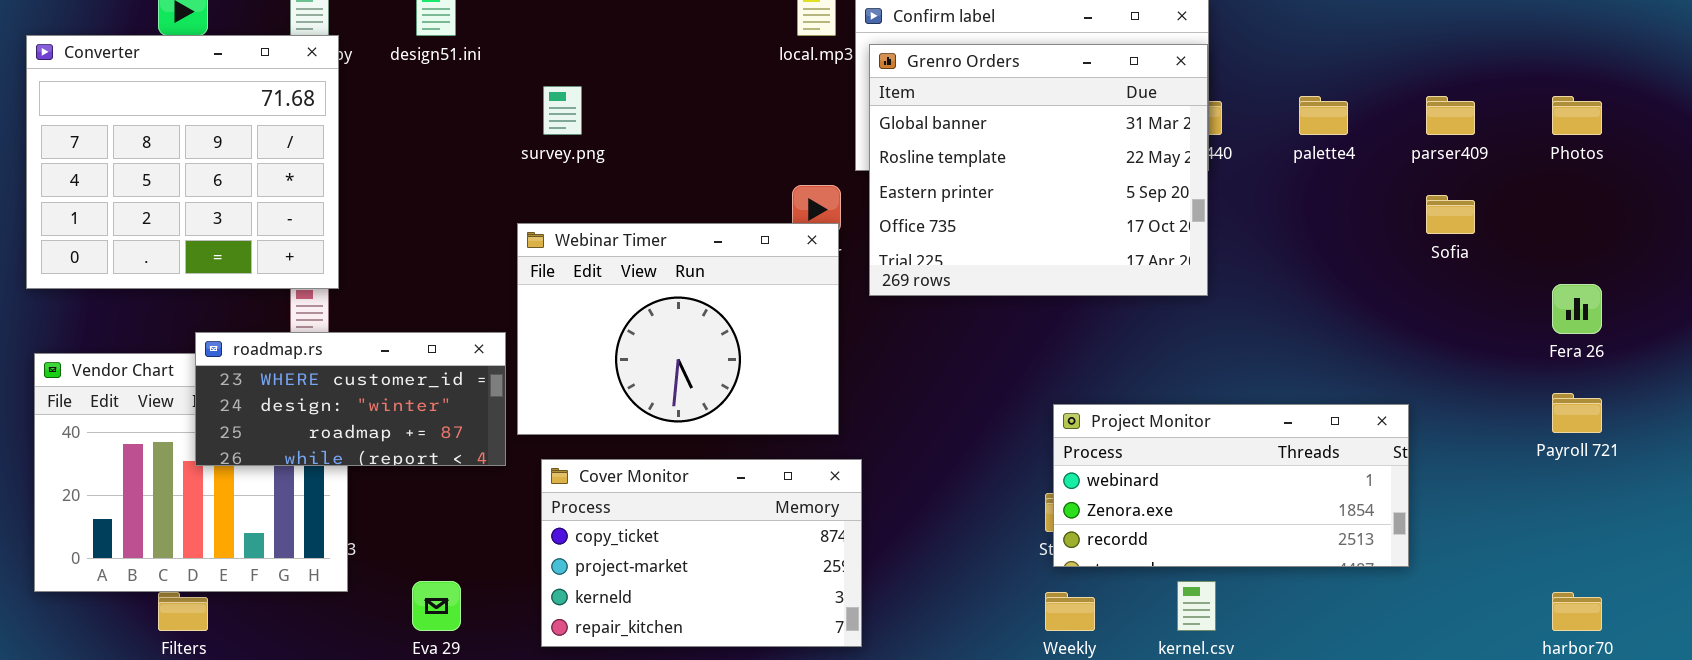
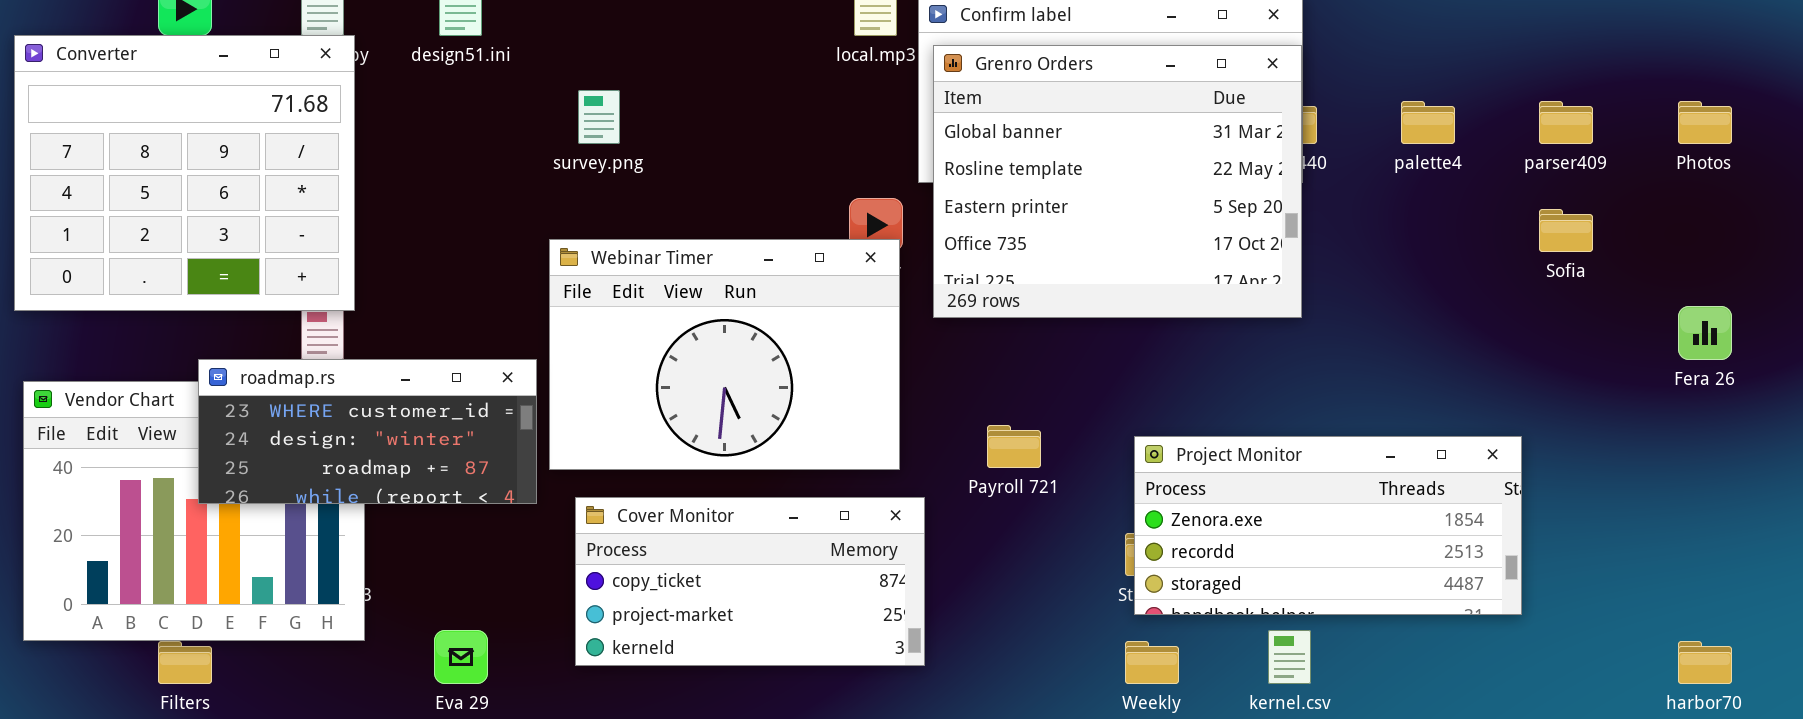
Payroll 721: [1552,393,1602,433] -> [987,425,1041,468], moved
Project Monitor: [1053,404,1409,567] -> [1134,436,1522,615], scrolled down 1 row
Cover Monitor: [541,459,862,647] -> [575,497,925,666], resized

